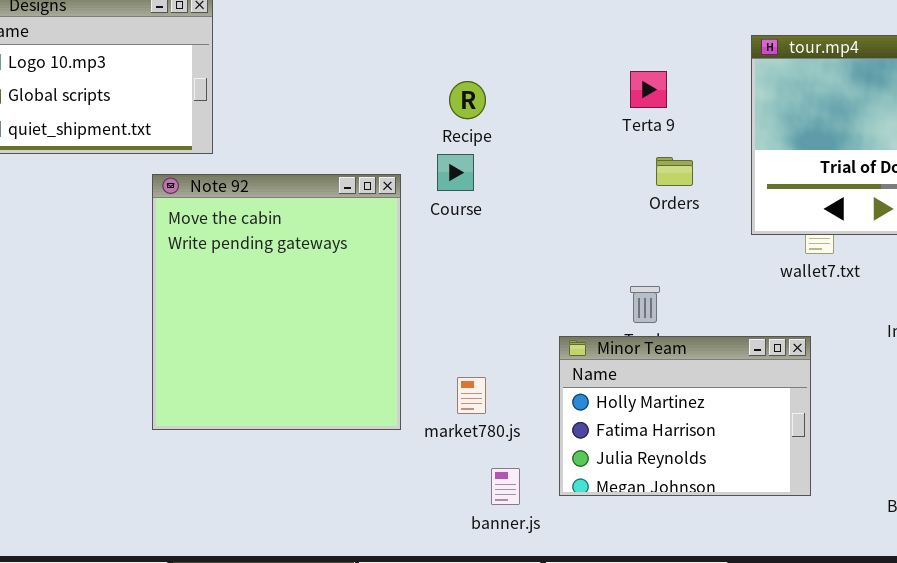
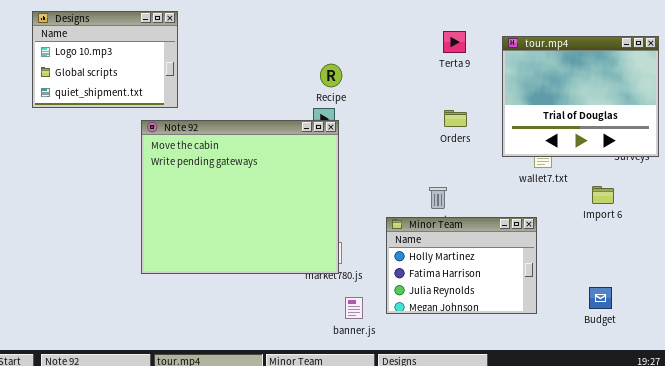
Terta 9: [630,71,667,108] -> [443,31,466,53], moved
Note 92: [152,174,401,430] -> [141,120,339,274], resized

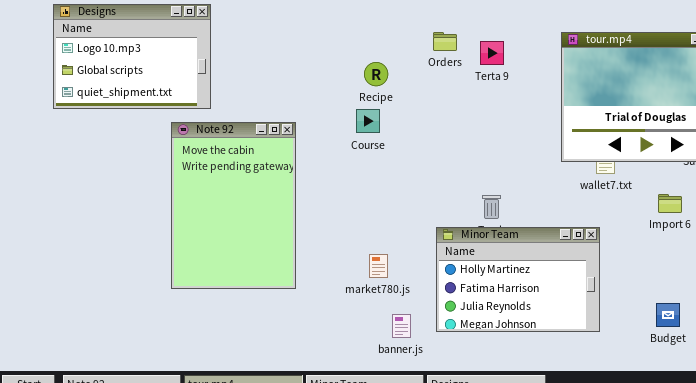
Terta 9: [443,31,466,53] -> [480,41,504,65], moved
Orders: [444,110,467,127] -> [433,32,457,51], moved
Note 92: [141,120,339,274] -> [171,122,296,289], resized

